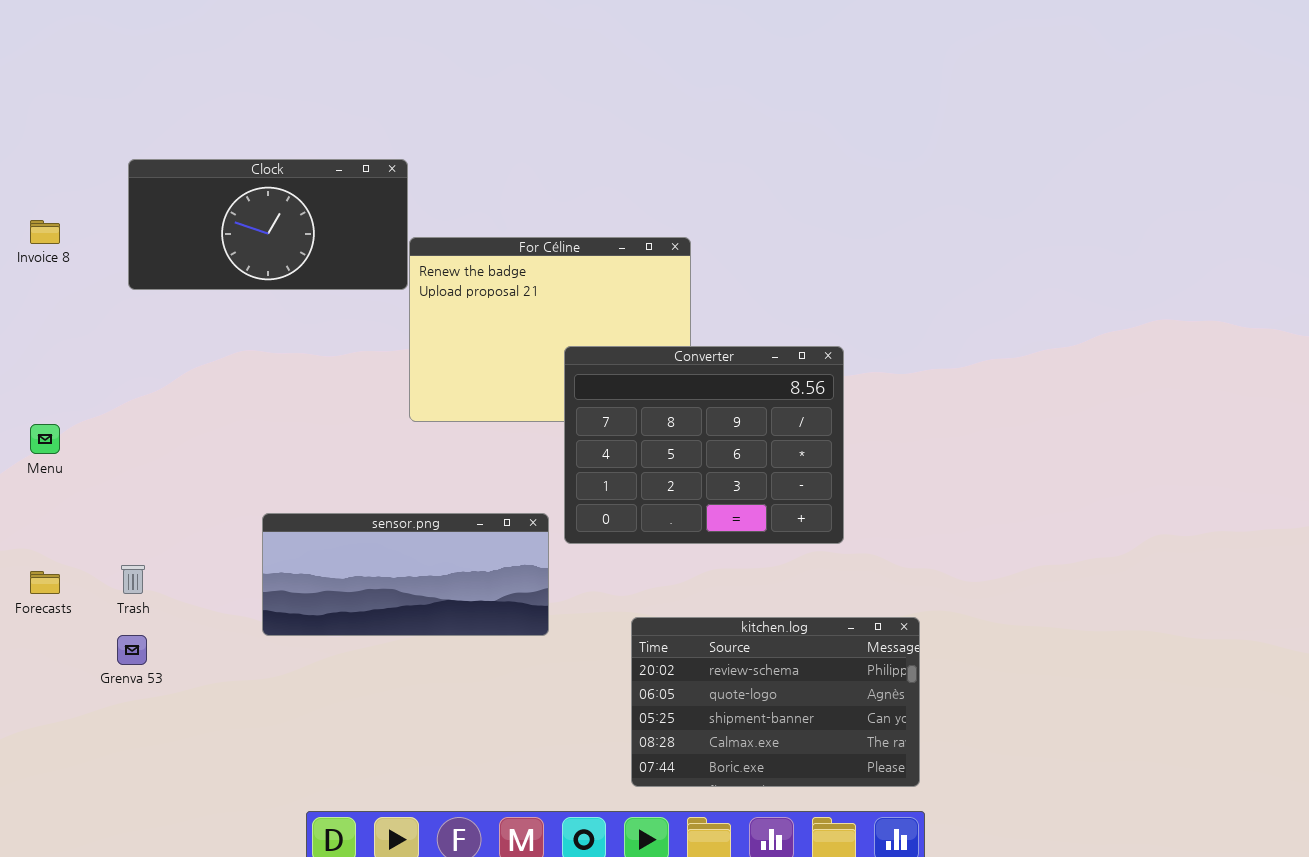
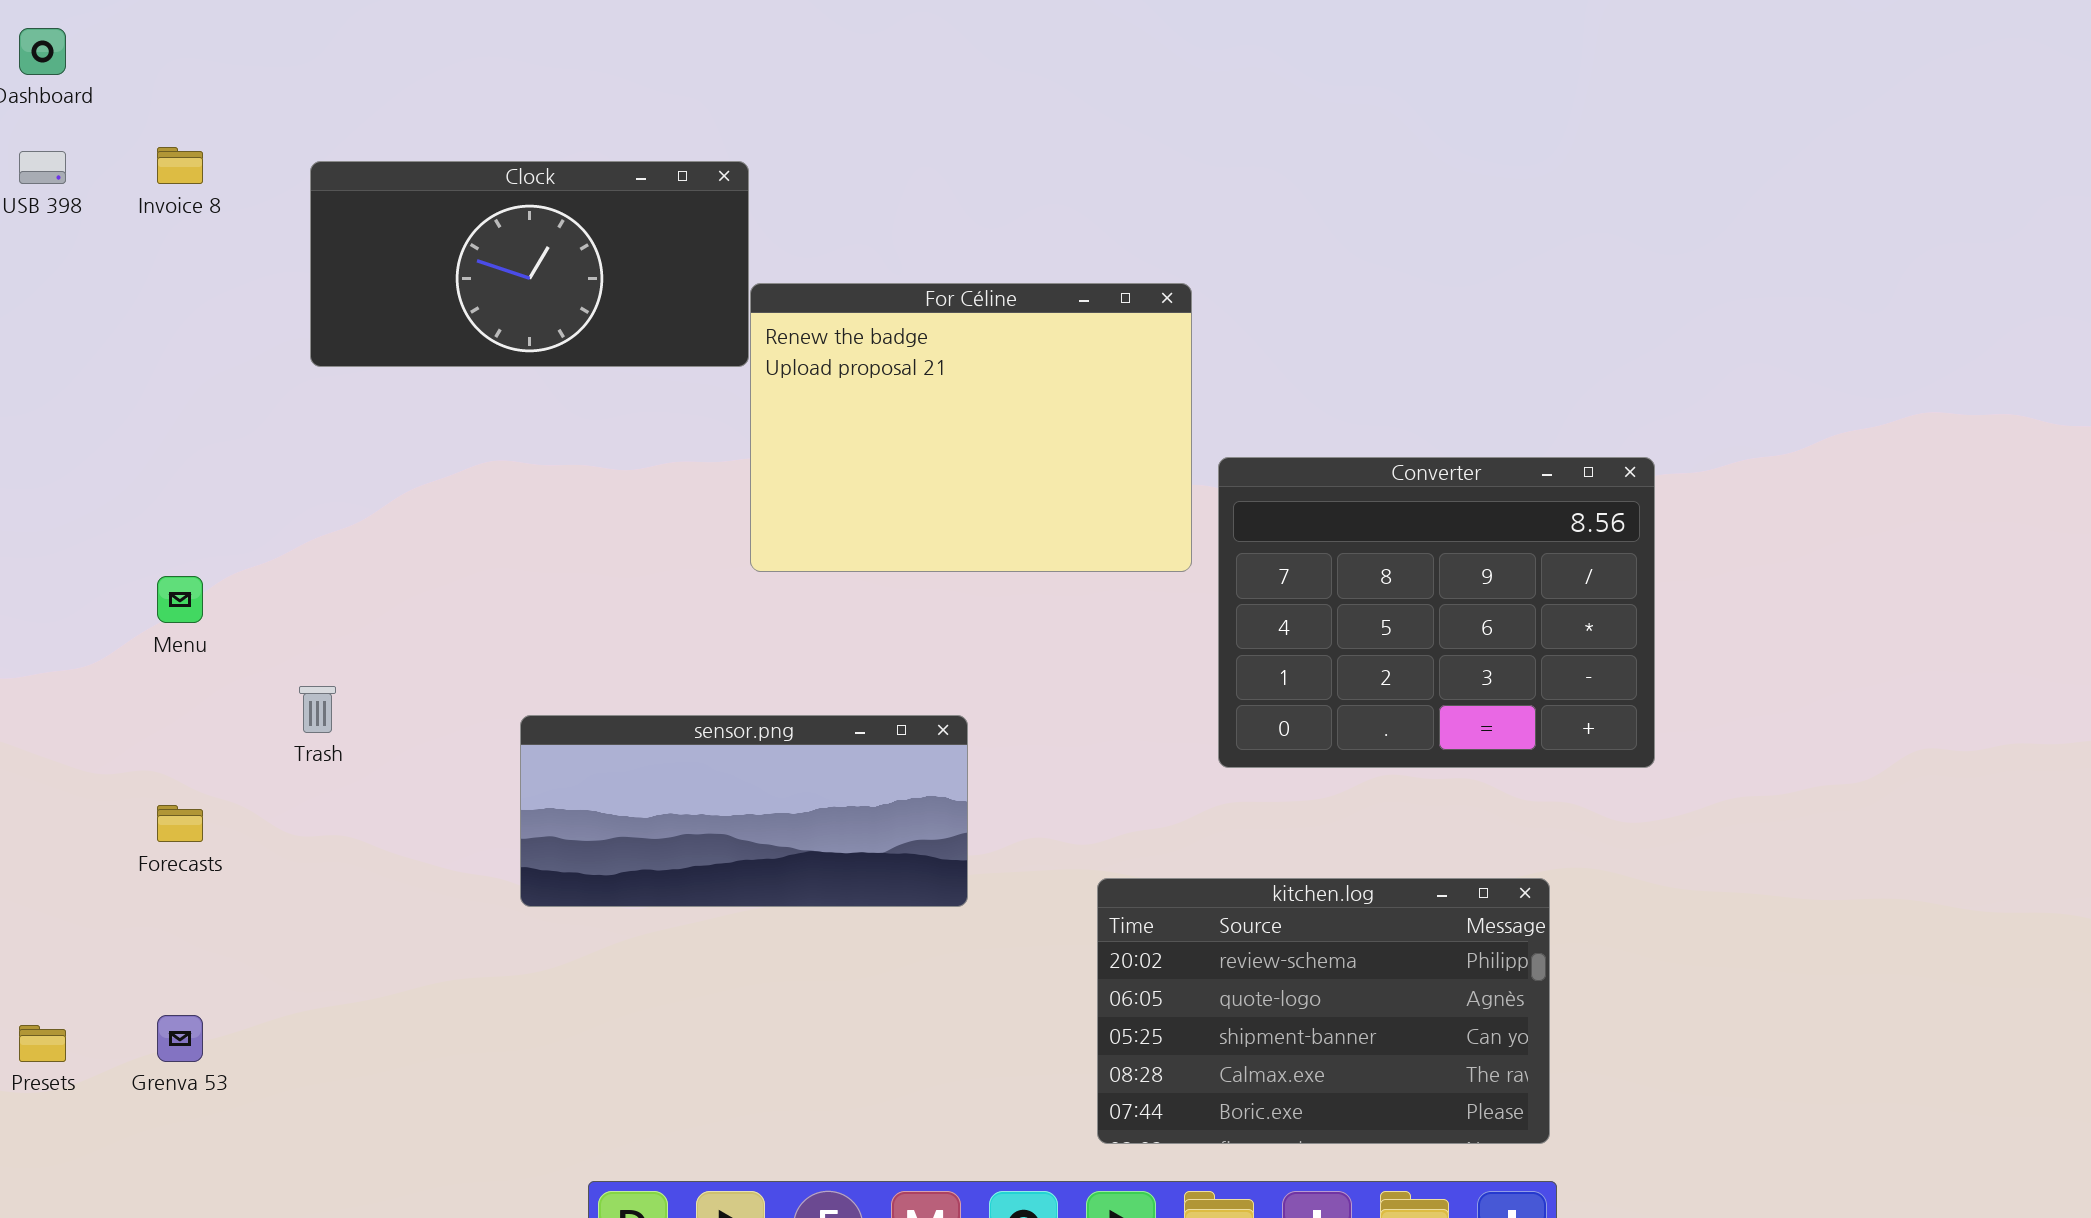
Invoice 8: [30,220,60,244] -> [157,147,203,184], moved
Converter: [564,346,844,544] -> [1218,457,1655,768], moved
Trash: [121,565,145,594] -> [299,686,336,733], moved
Grenva 53: [117,635,147,665] -> [157,1015,203,1062], moved

